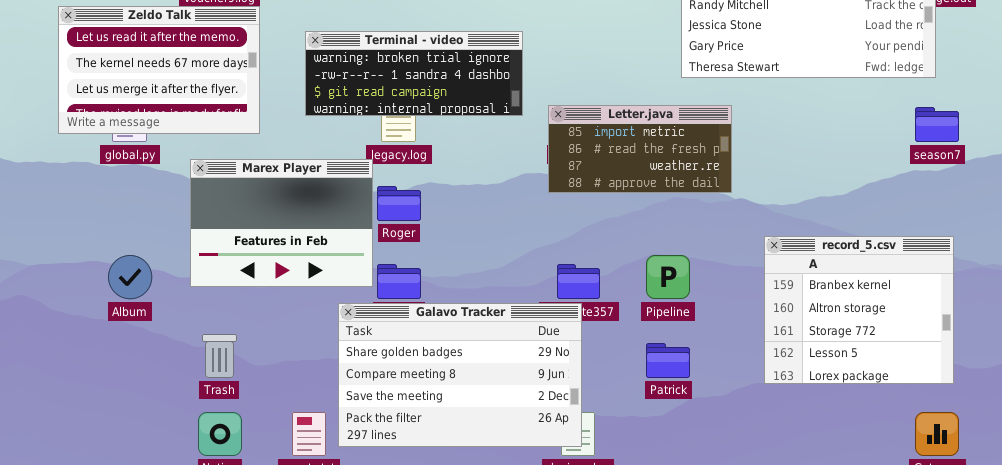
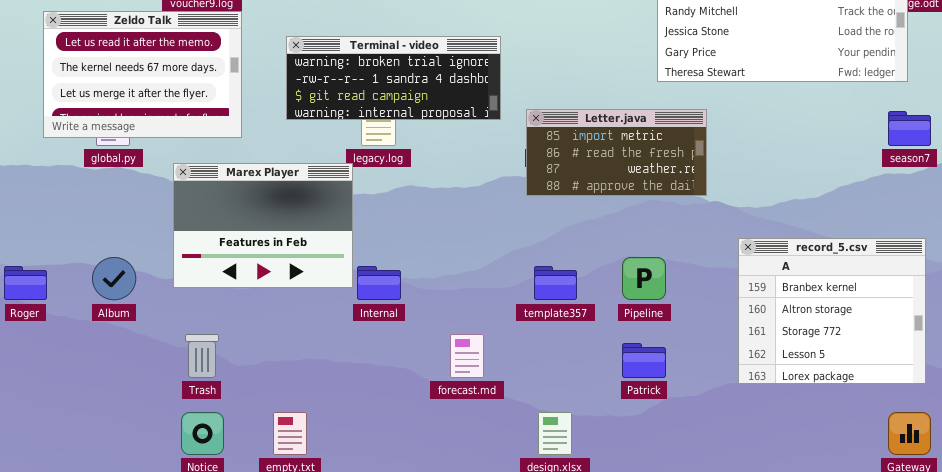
Roger: [377,186,421,221] -> [4,266,47,300], moved
Galavo Tracker: [338,303,582,447] -> none, closed

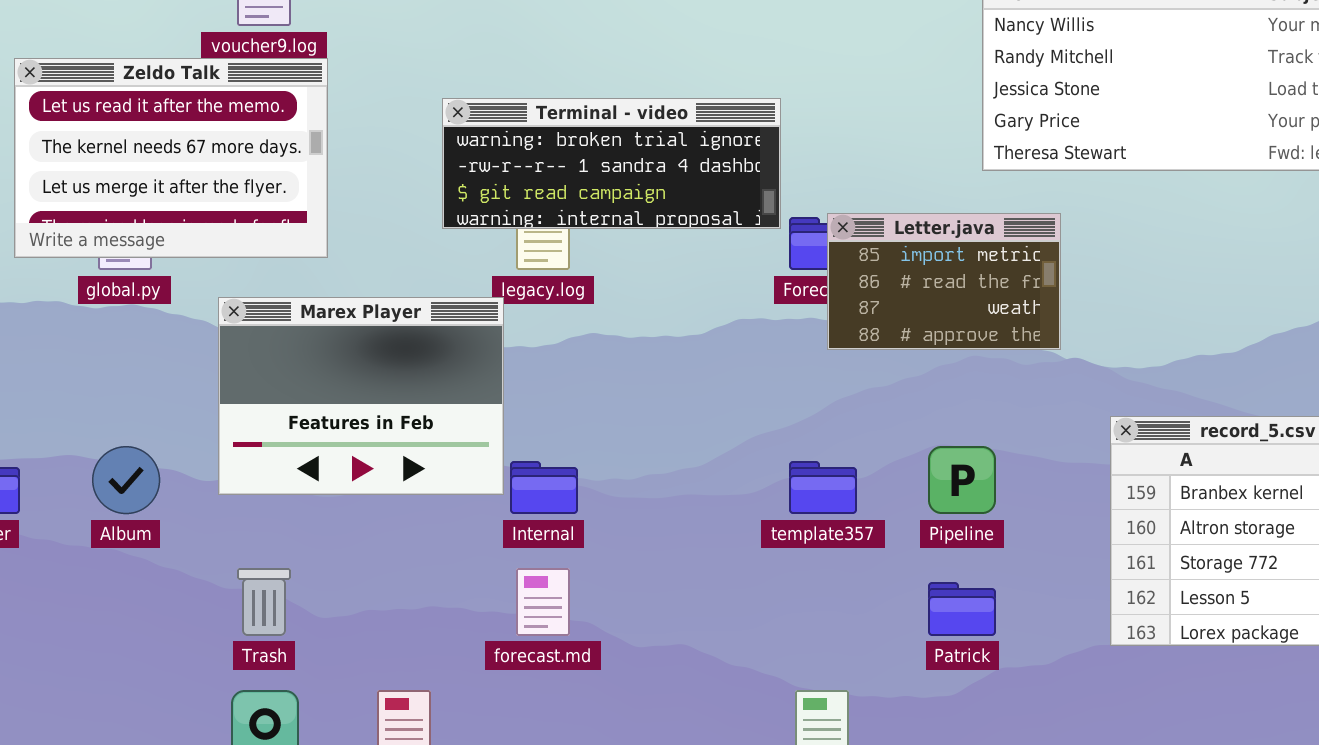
Terminal - video: [286,36,501,120] -> [442,98,781,229], moved
Letter.java: [526,109,707,196] -> [827,213,1061,350], resized
forecast.md: [450,334,484,378] -> [516,568,570,636], moved

